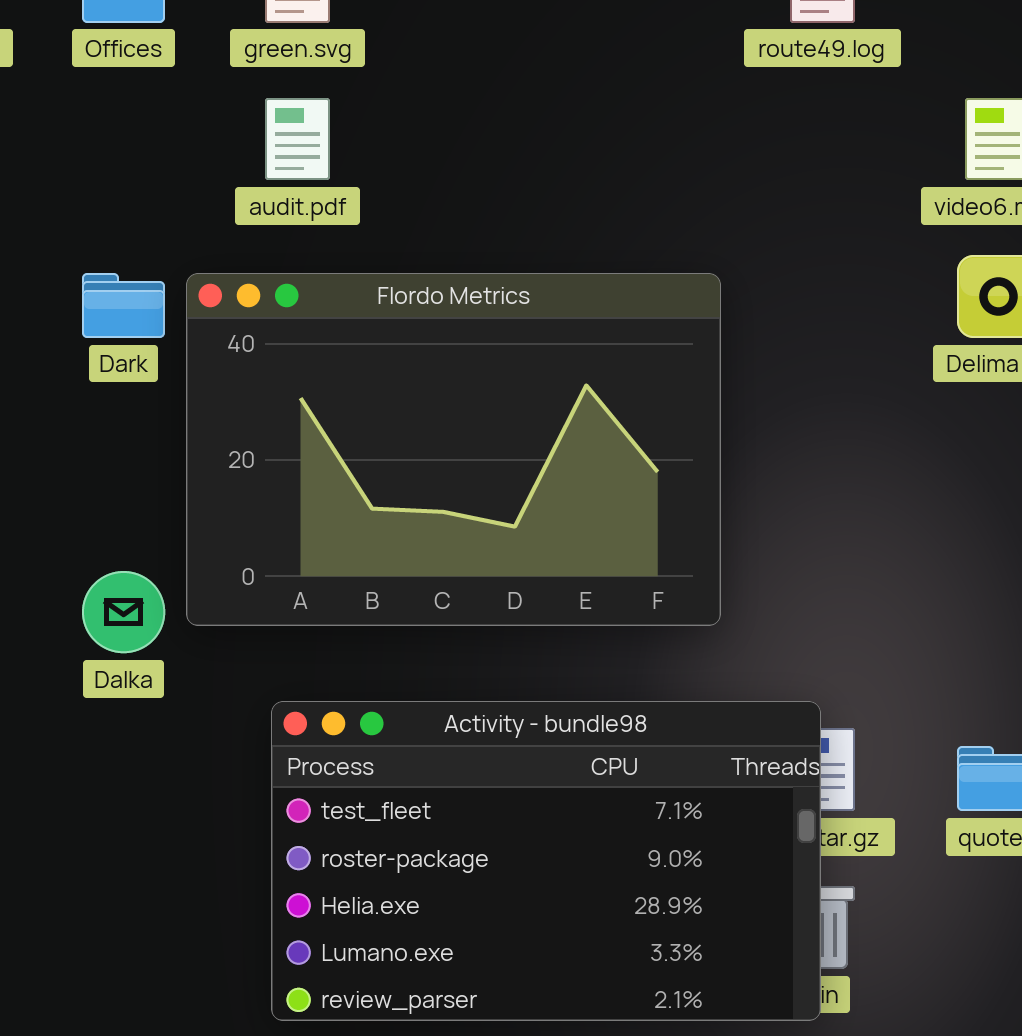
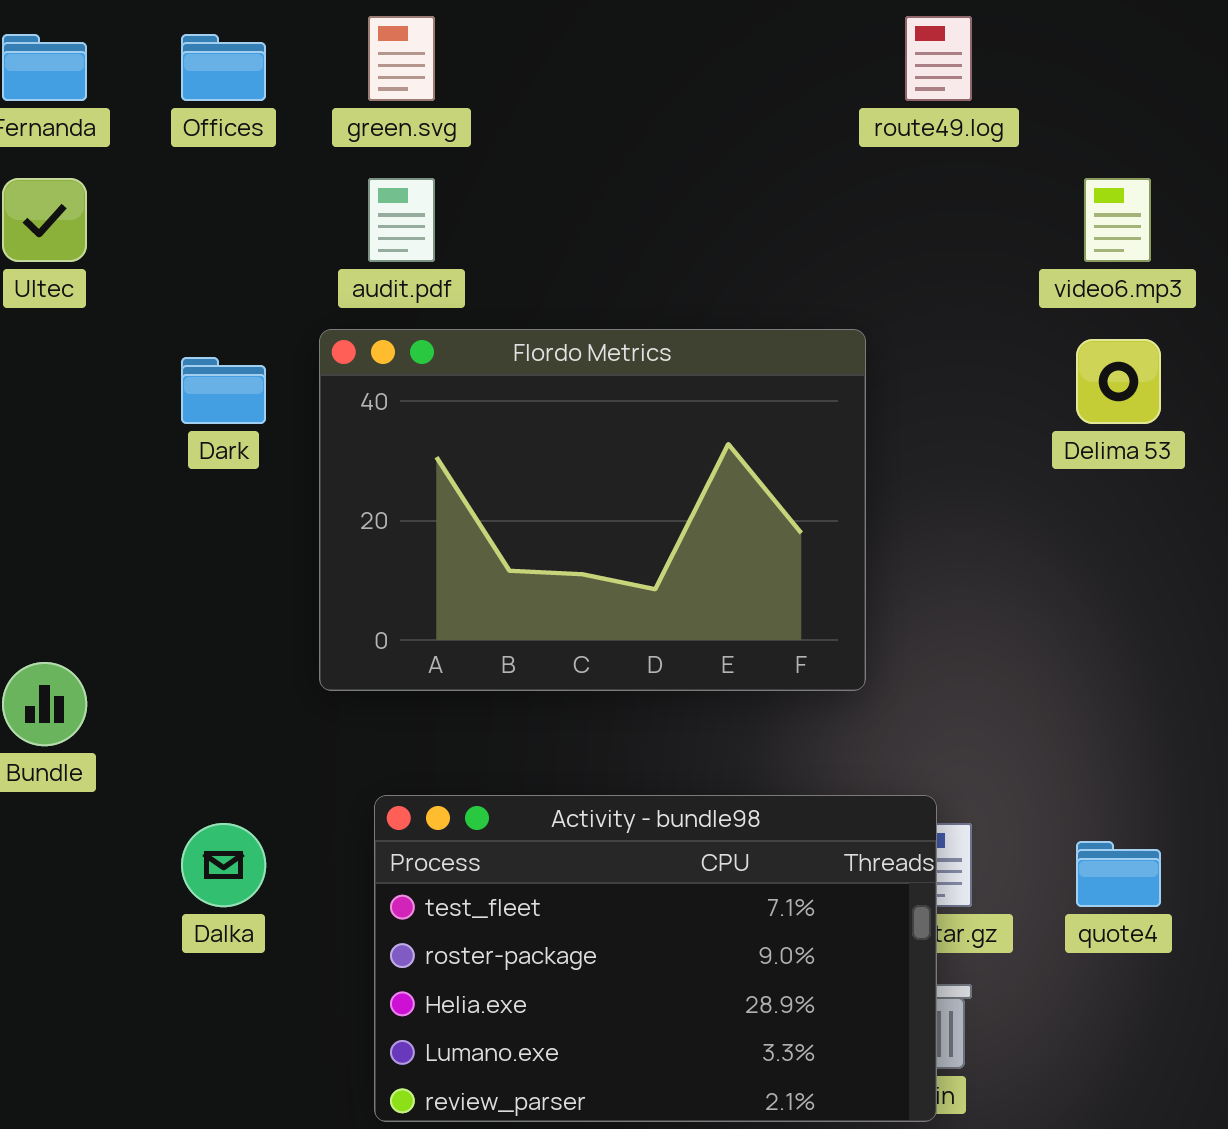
Flordo Metrics: [186,273,721,626] -> [319,329,866,691], moved
Dalka: [82,571,165,653] -> [181,823,266,907], moved

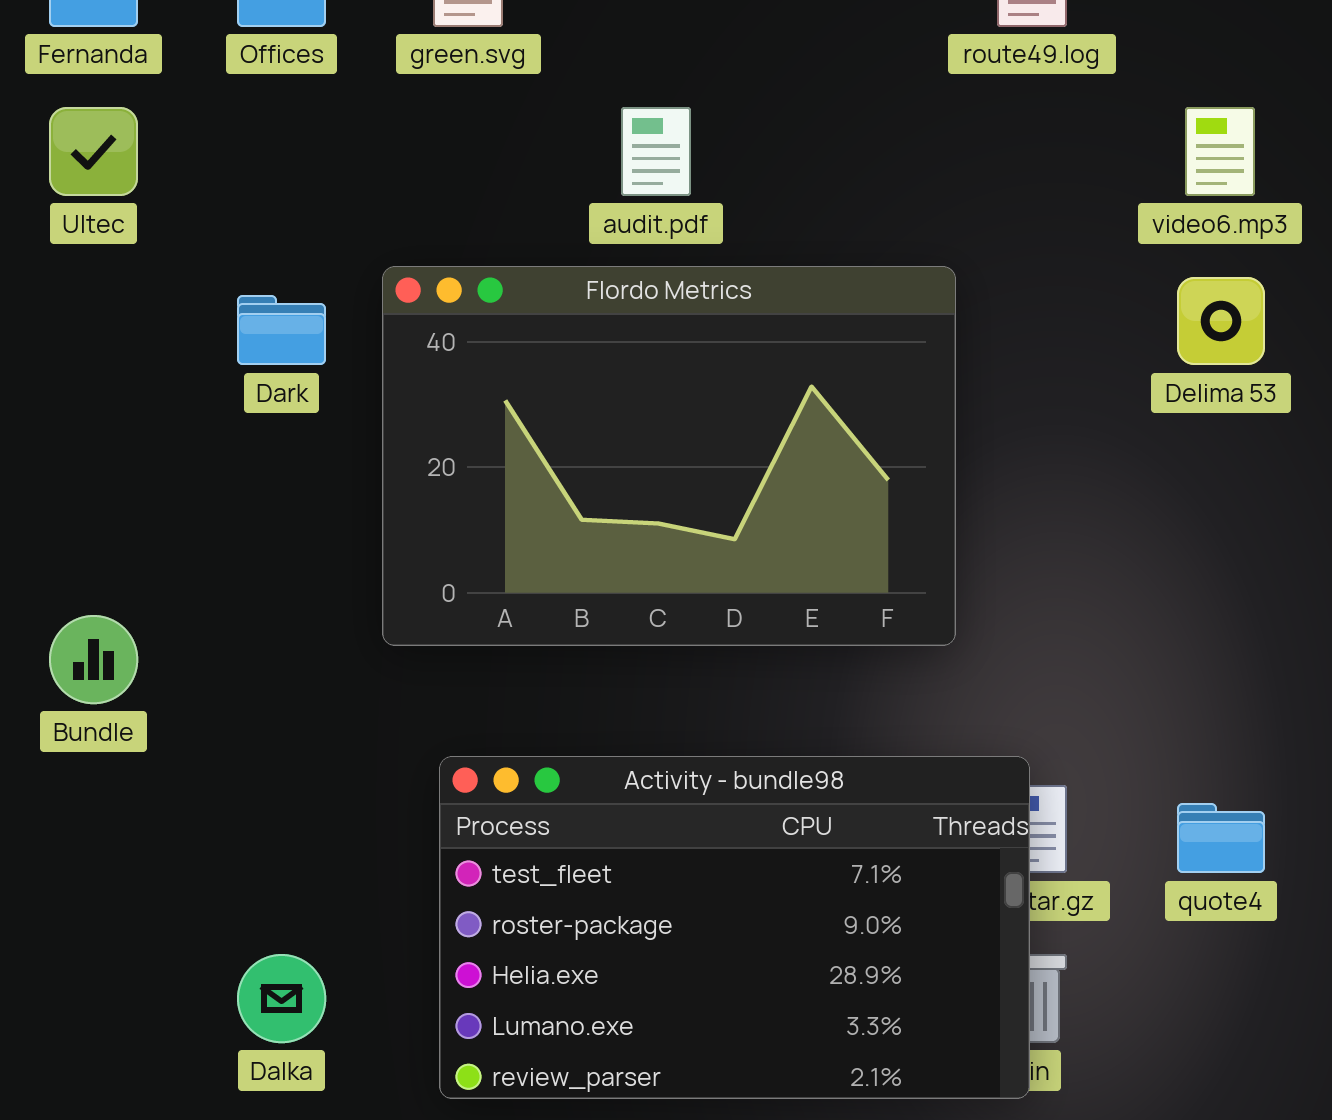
audit.pdf: [368,178,435,262] -> [621,107,691,196], moved
Dalka: [181,823,266,907] -> [237,954,326,1043], moved

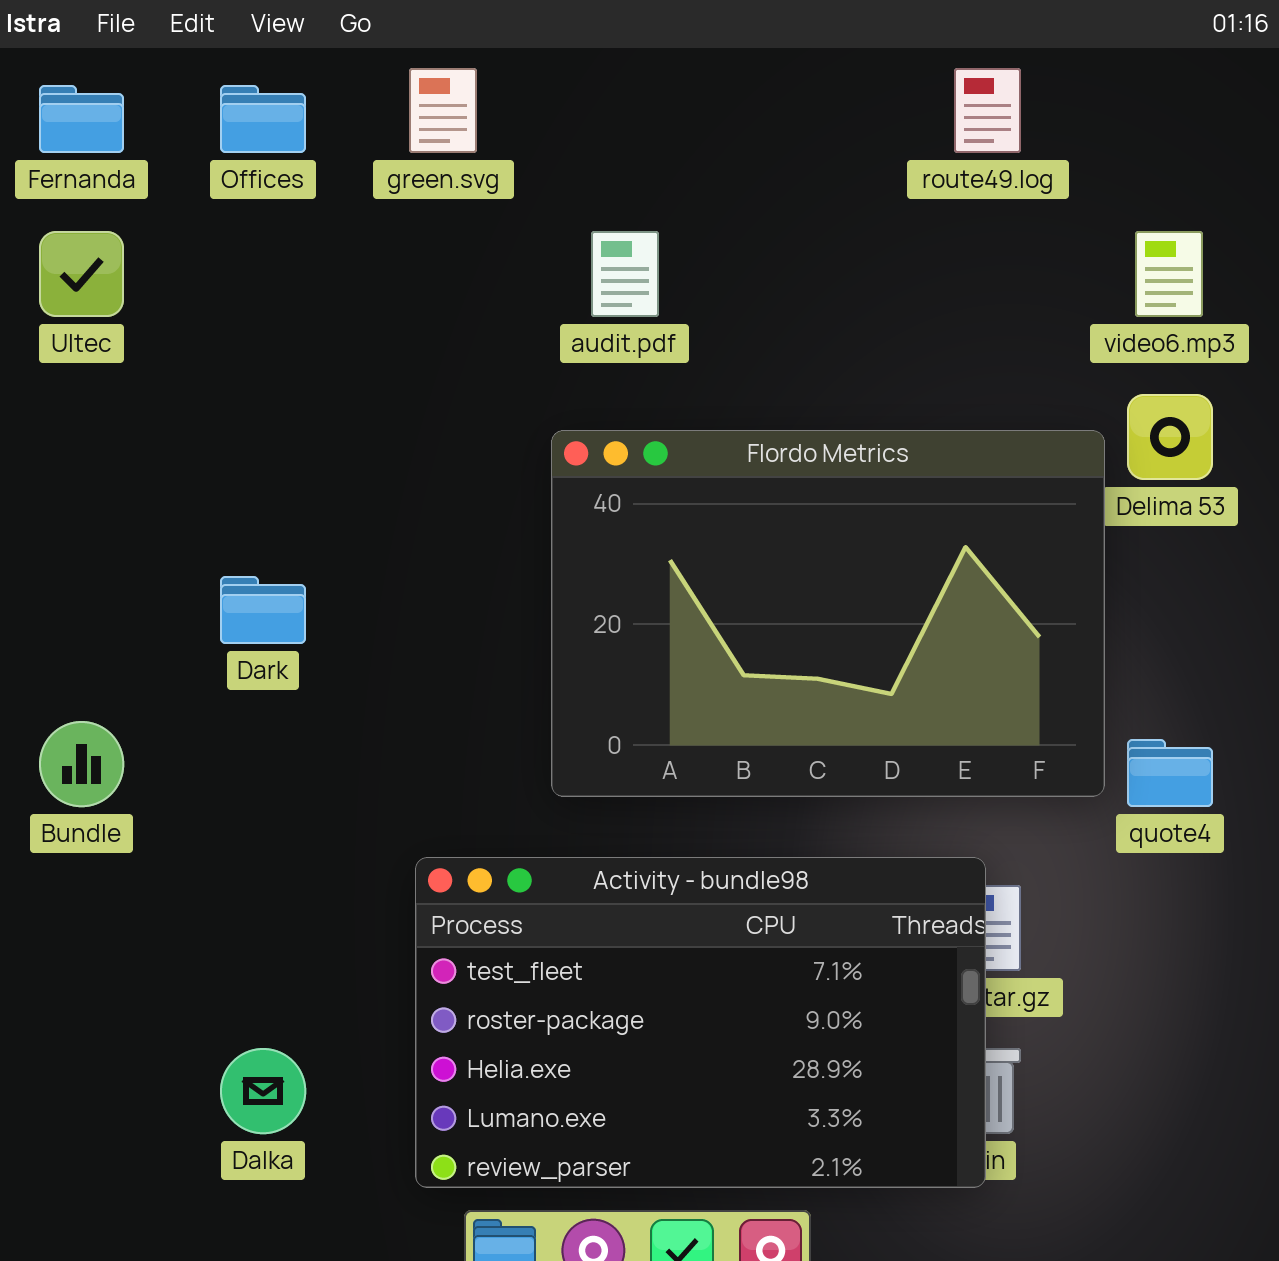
Flordo Metrics: [382,266,956,646] -> [551,430,1105,797], moved
Dark: [237,295,326,365] -> [220,576,306,644], moved
quote4: [1177,803,1265,873] -> [1127,739,1213,807], moved

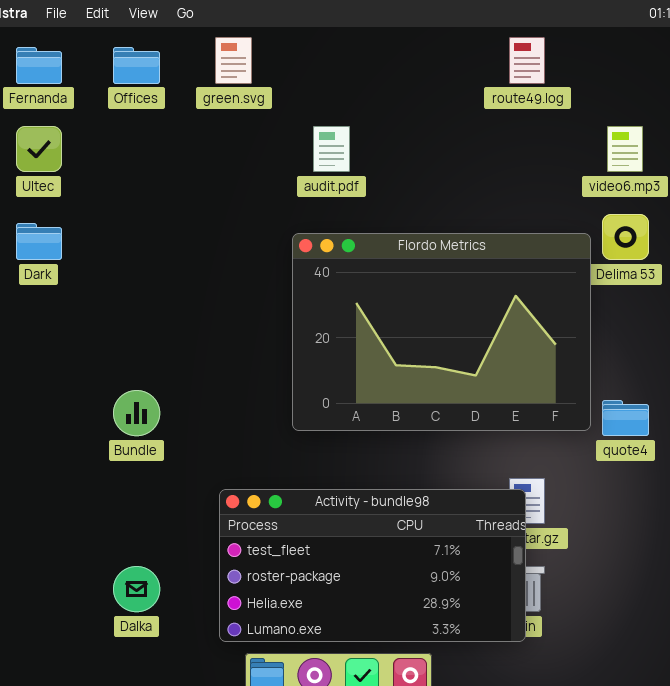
Dark: [220,576,306,644] -> [16,223,62,260], moved
Bundle: [39,721,124,807] -> [113,390,160,436], moved
Activity - bundle98: [415,857,986,1188] -> [219,489,526,642], resized

